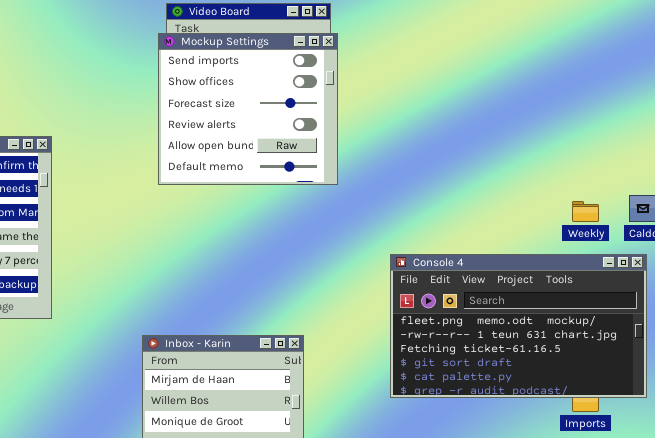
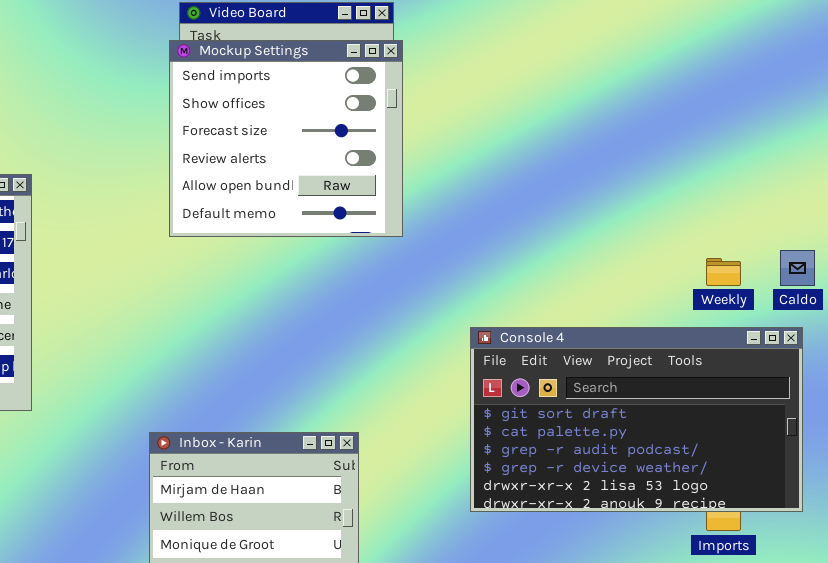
Console 4: [390,254,647,398] -> [470,327,803,512], scrolled down 3 rows

